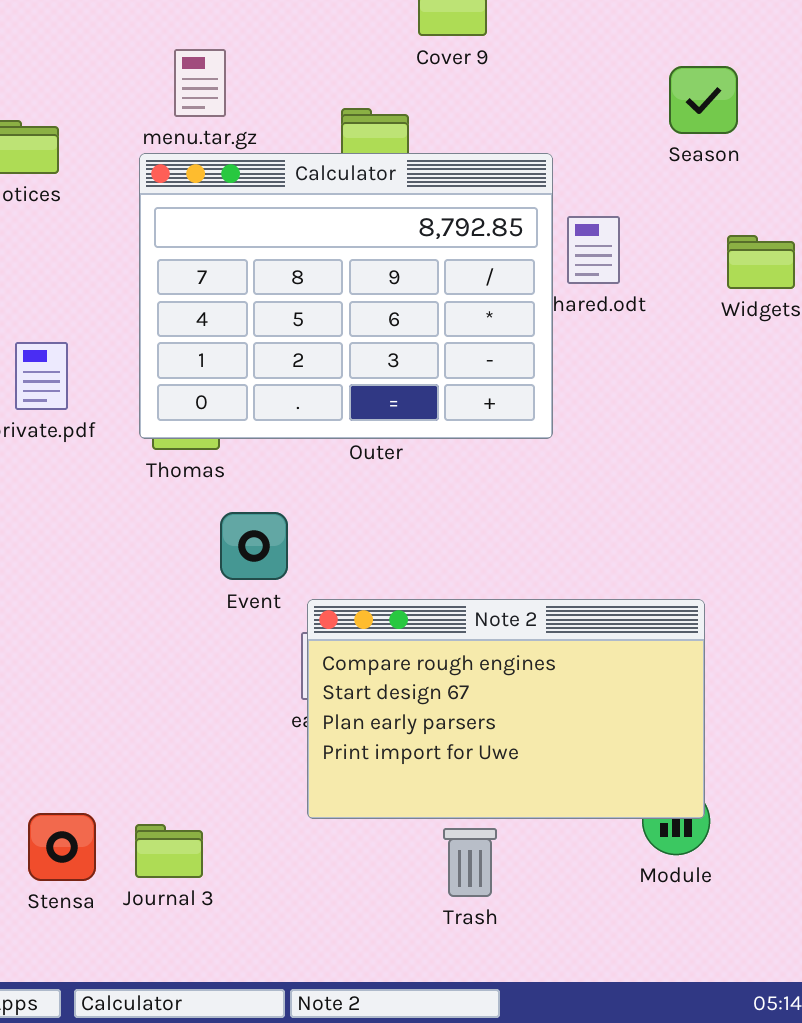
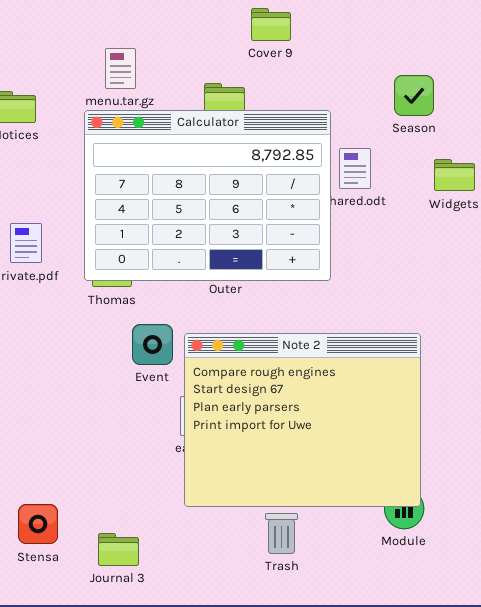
Season: [669,66,738,134] -> [394,75,434,116], moved
Note 2: [307,599,705,819] -> [184,333,421,507], resized
Journal 3: [135,824,203,878] -> [98,533,139,566], moved

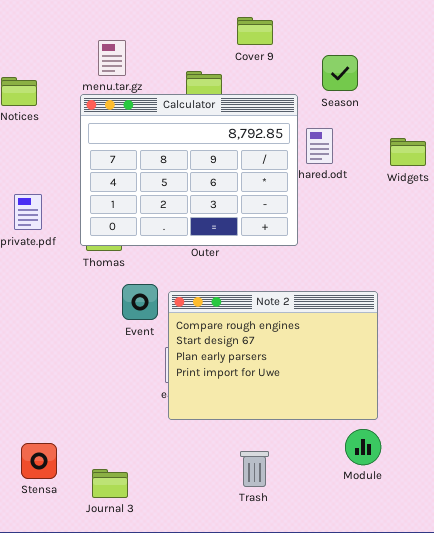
Cover 9: [251,8,291,41] -> [237,17,273,45], moved
Season: [394,75,434,116] -> [322,55,358,91], moved
Note 2: [184,333,421,507] -> [168,291,378,420], resized

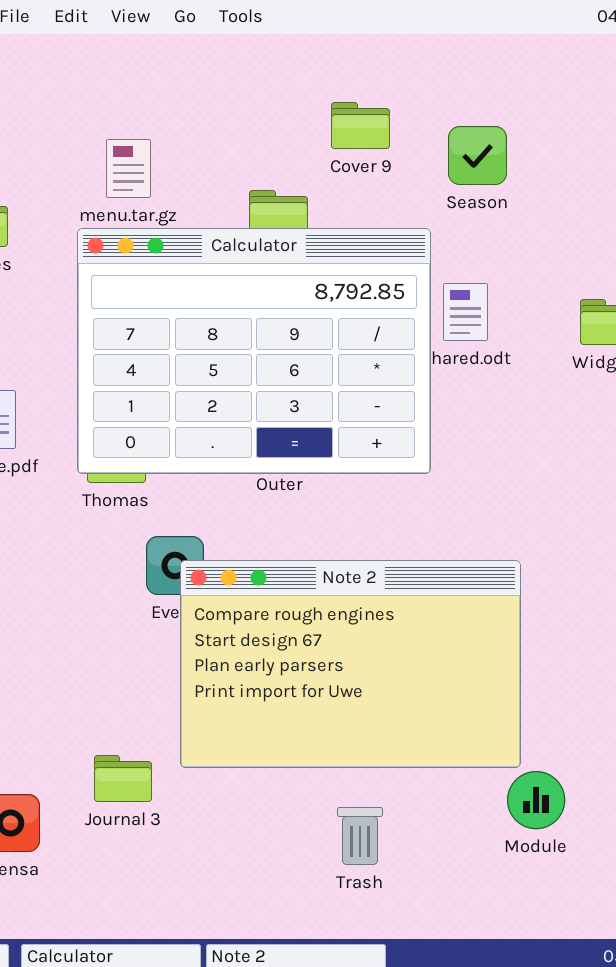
Season: [322,55,358,91] -> [448,126,507,185], moved
Note 2: [168,291,378,420] -> [180,560,521,768], moved
Journal 3: [92,469,128,498] -> [94,755,152,802], moved

